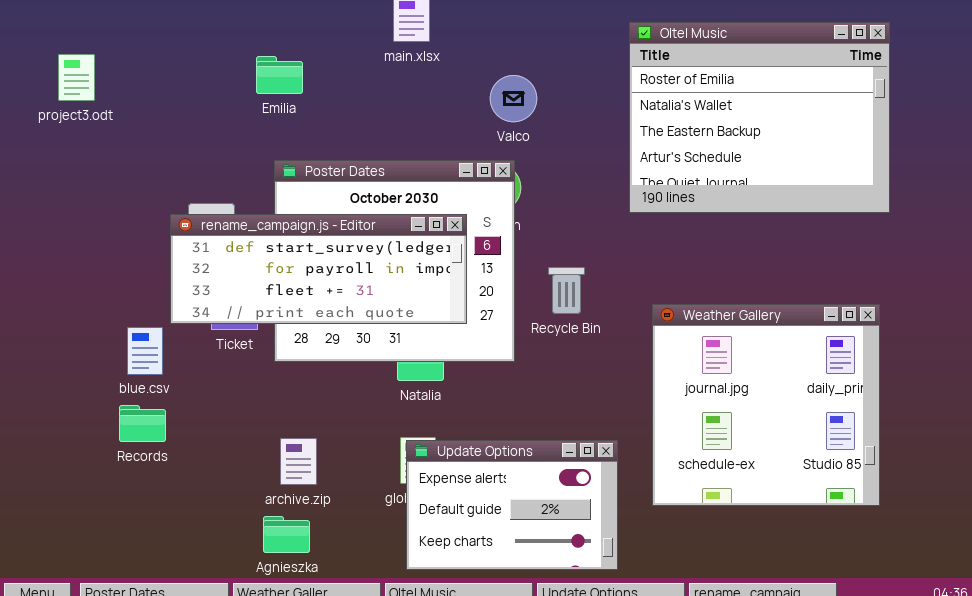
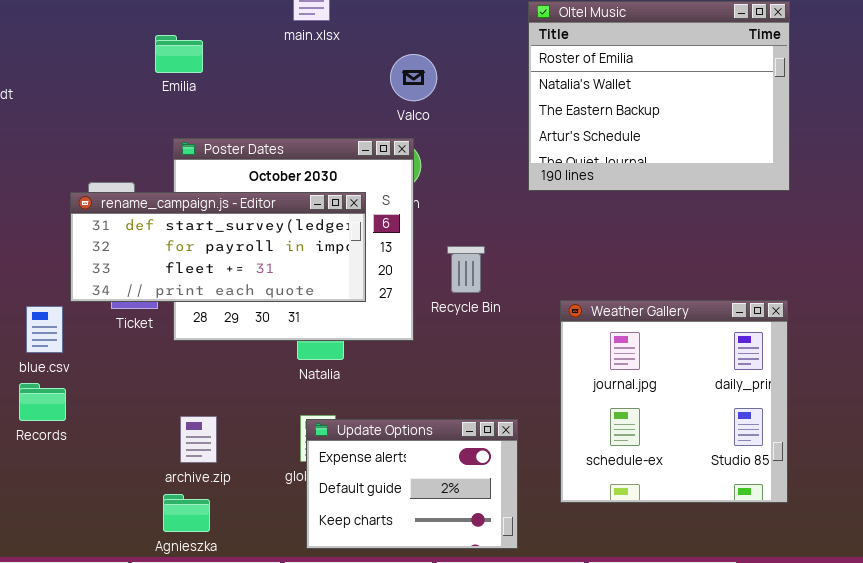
Weather Gallery: [652,304,880,506] -> [560,300,788,503], moved

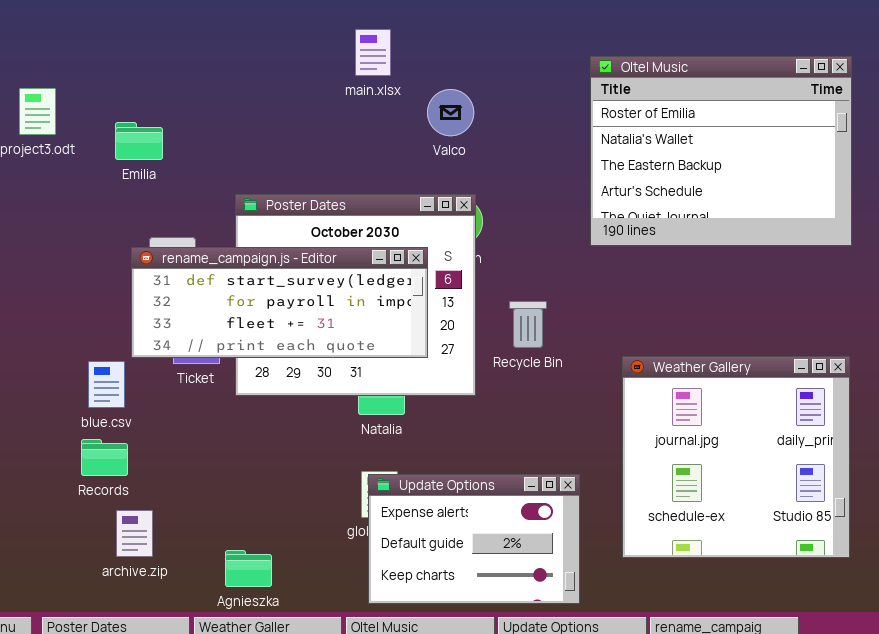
Emilia: [155,35,203,73] -> [115,122,163,160], moved
Valco: [390,54,437,101] -> [427,89,474,136], moved
archive.zip: [180,416,217,463] -> [116,510,153,557], moved

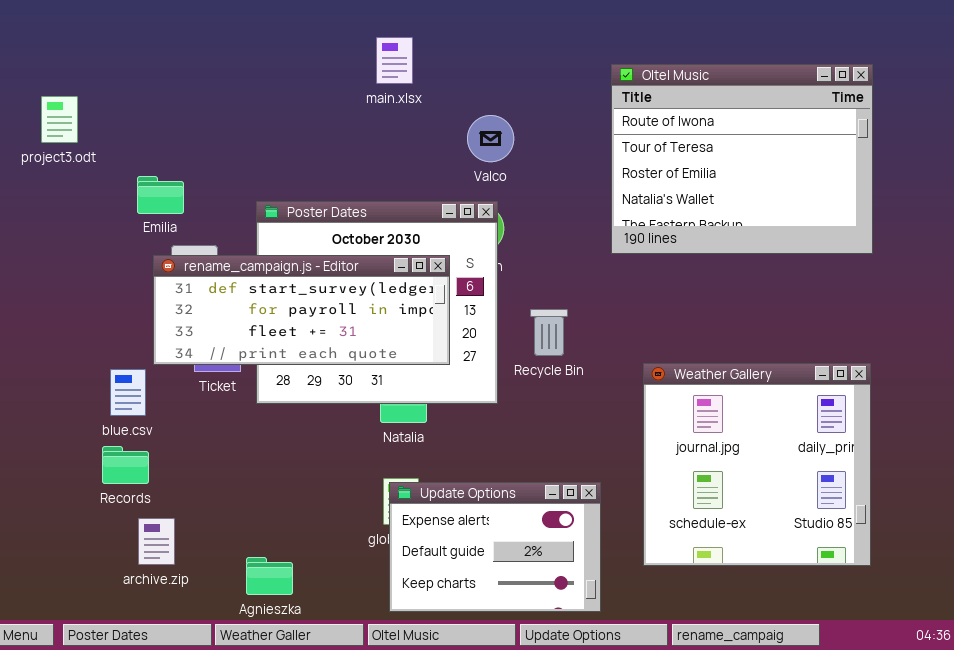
Oltel Music: [590,56,852,246] -> [611,64,873,254], scrolled up 2 rows
Valco: [427,89,474,136] -> [467,115,514,162], moved
Emilia: [115,122,163,160] -> [137,176,184,214], moved

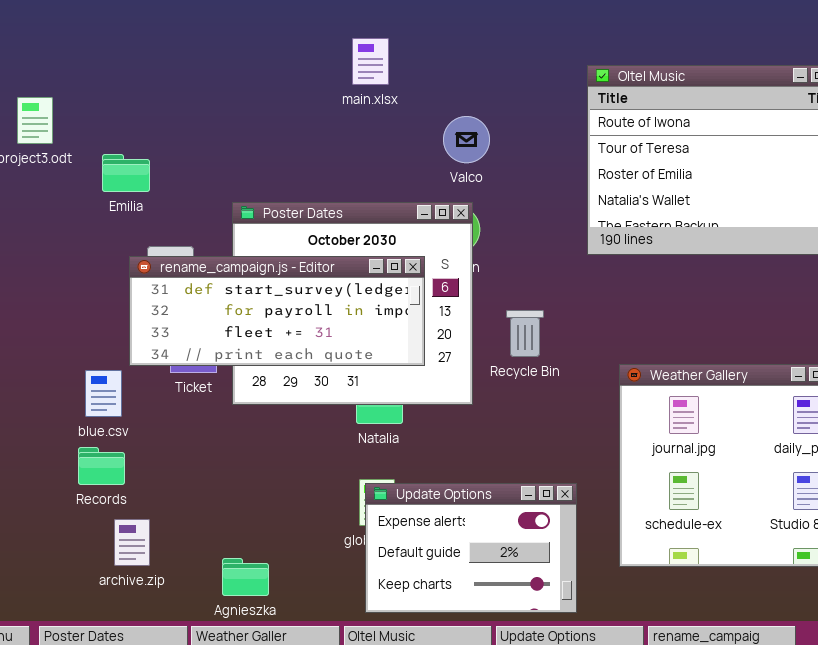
Emilia: [137,176,184,214] -> [102,154,150,192], moved

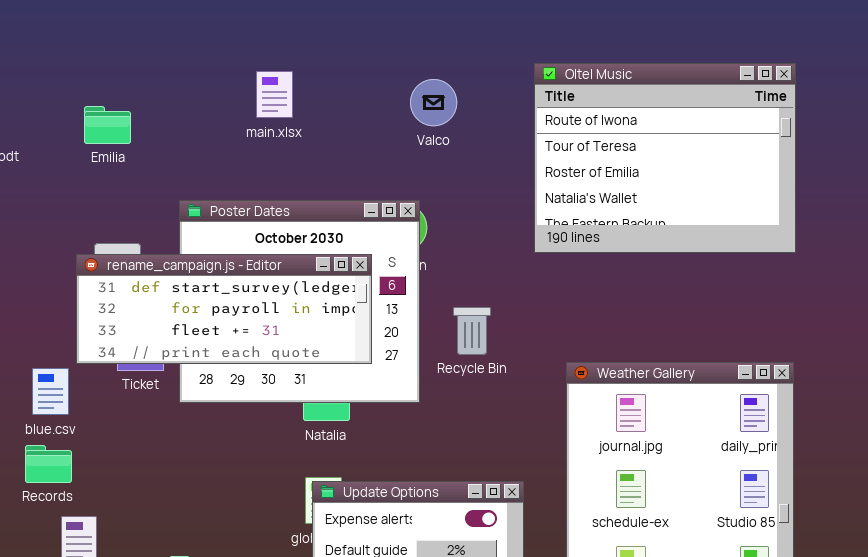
main.xlsx: [352,38,389,85] -> [256,71,293,118], moved
Valco: [443,116,490,163] -> [410,79,457,126], moved
Emilia: [102,154,150,192] -> [84,106,131,144], moved

